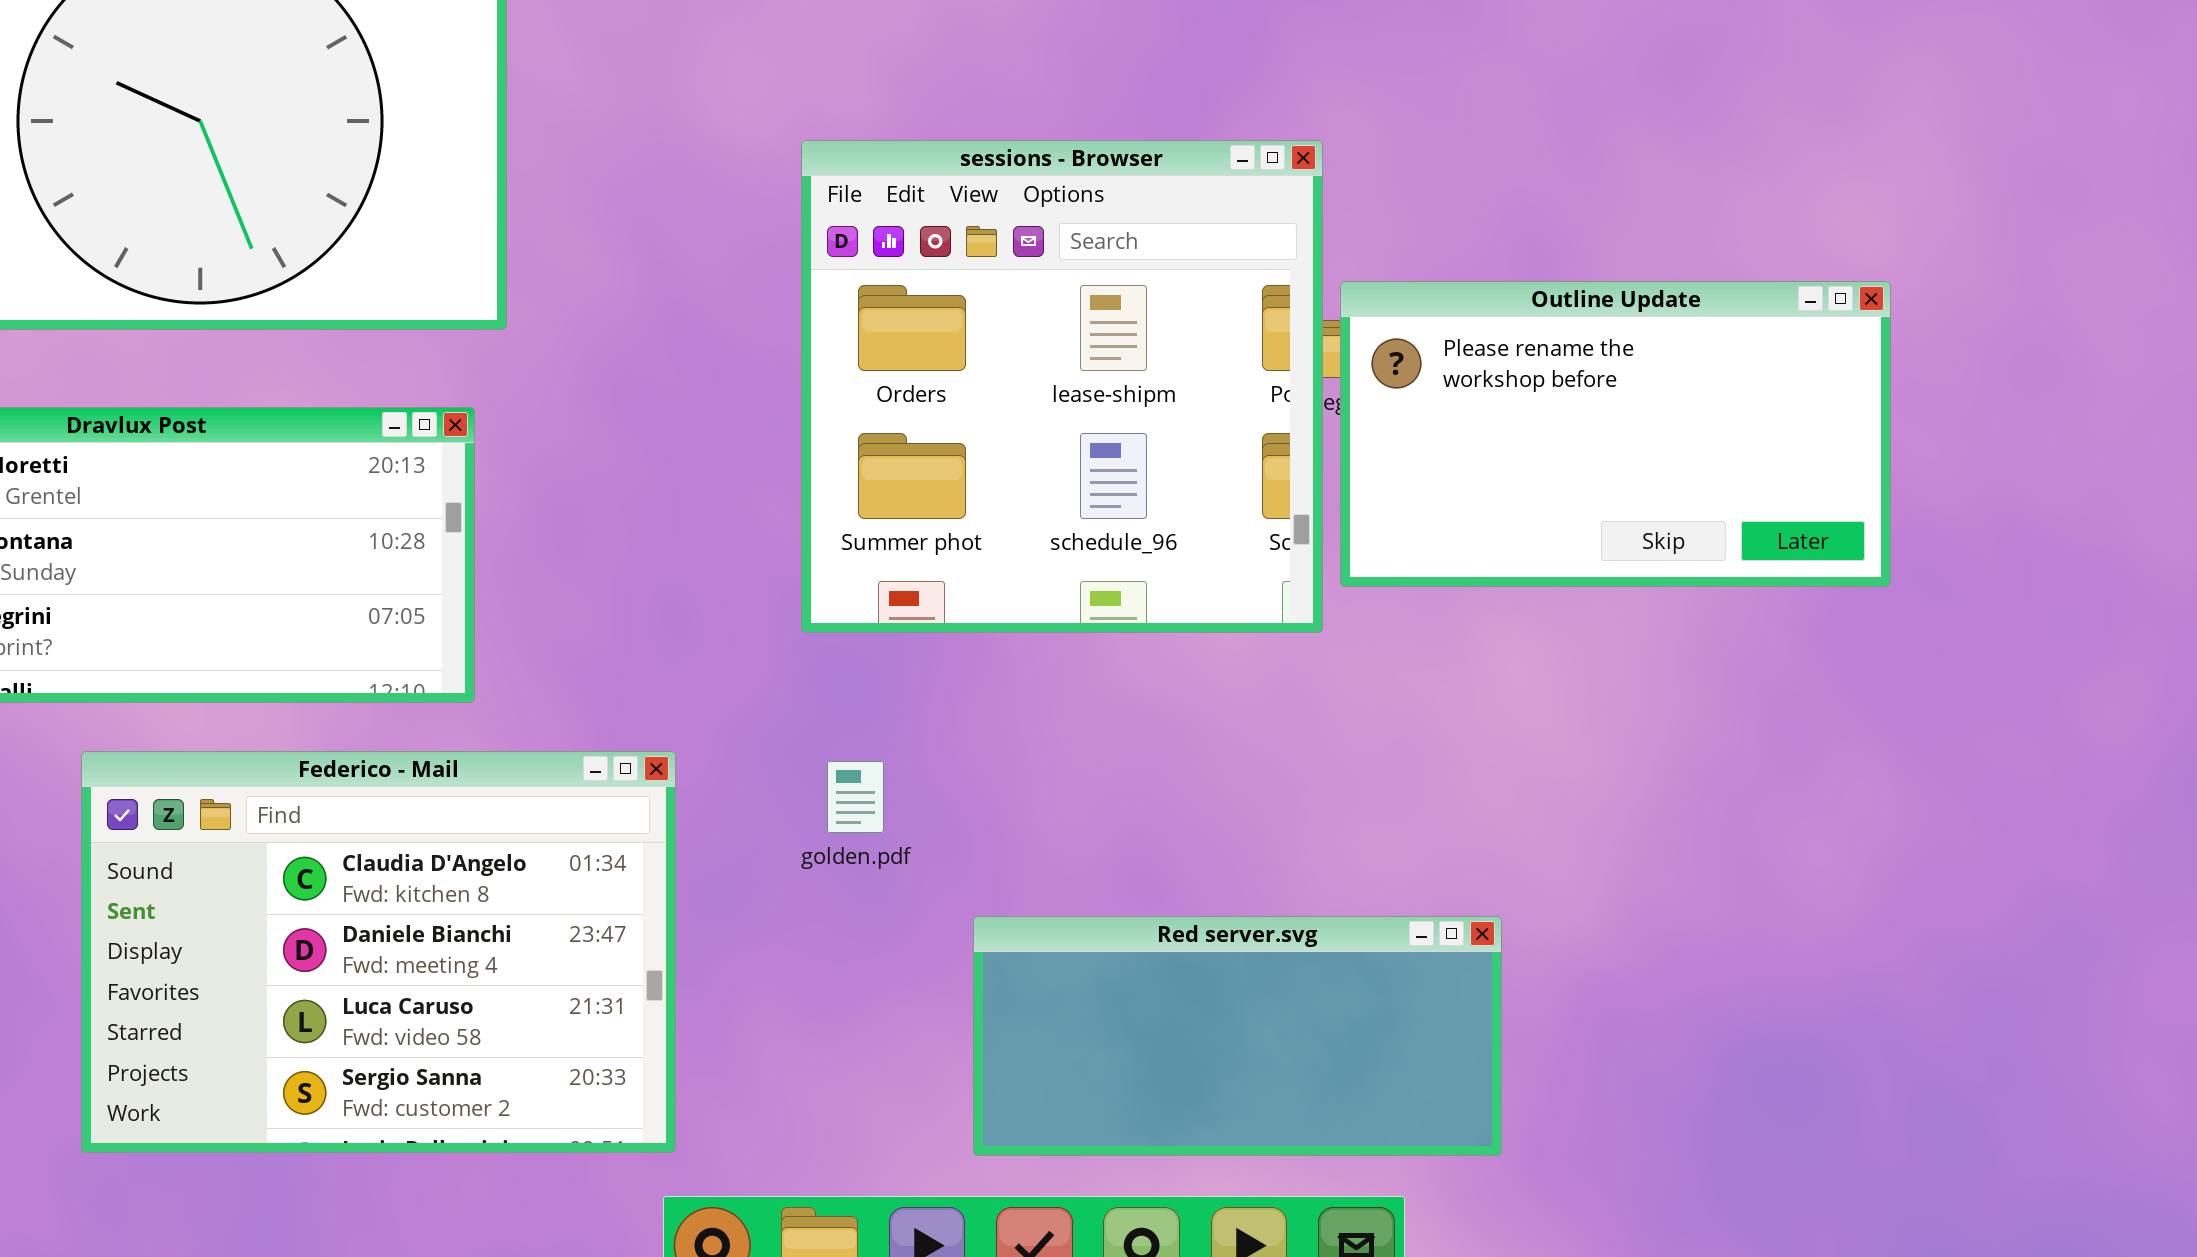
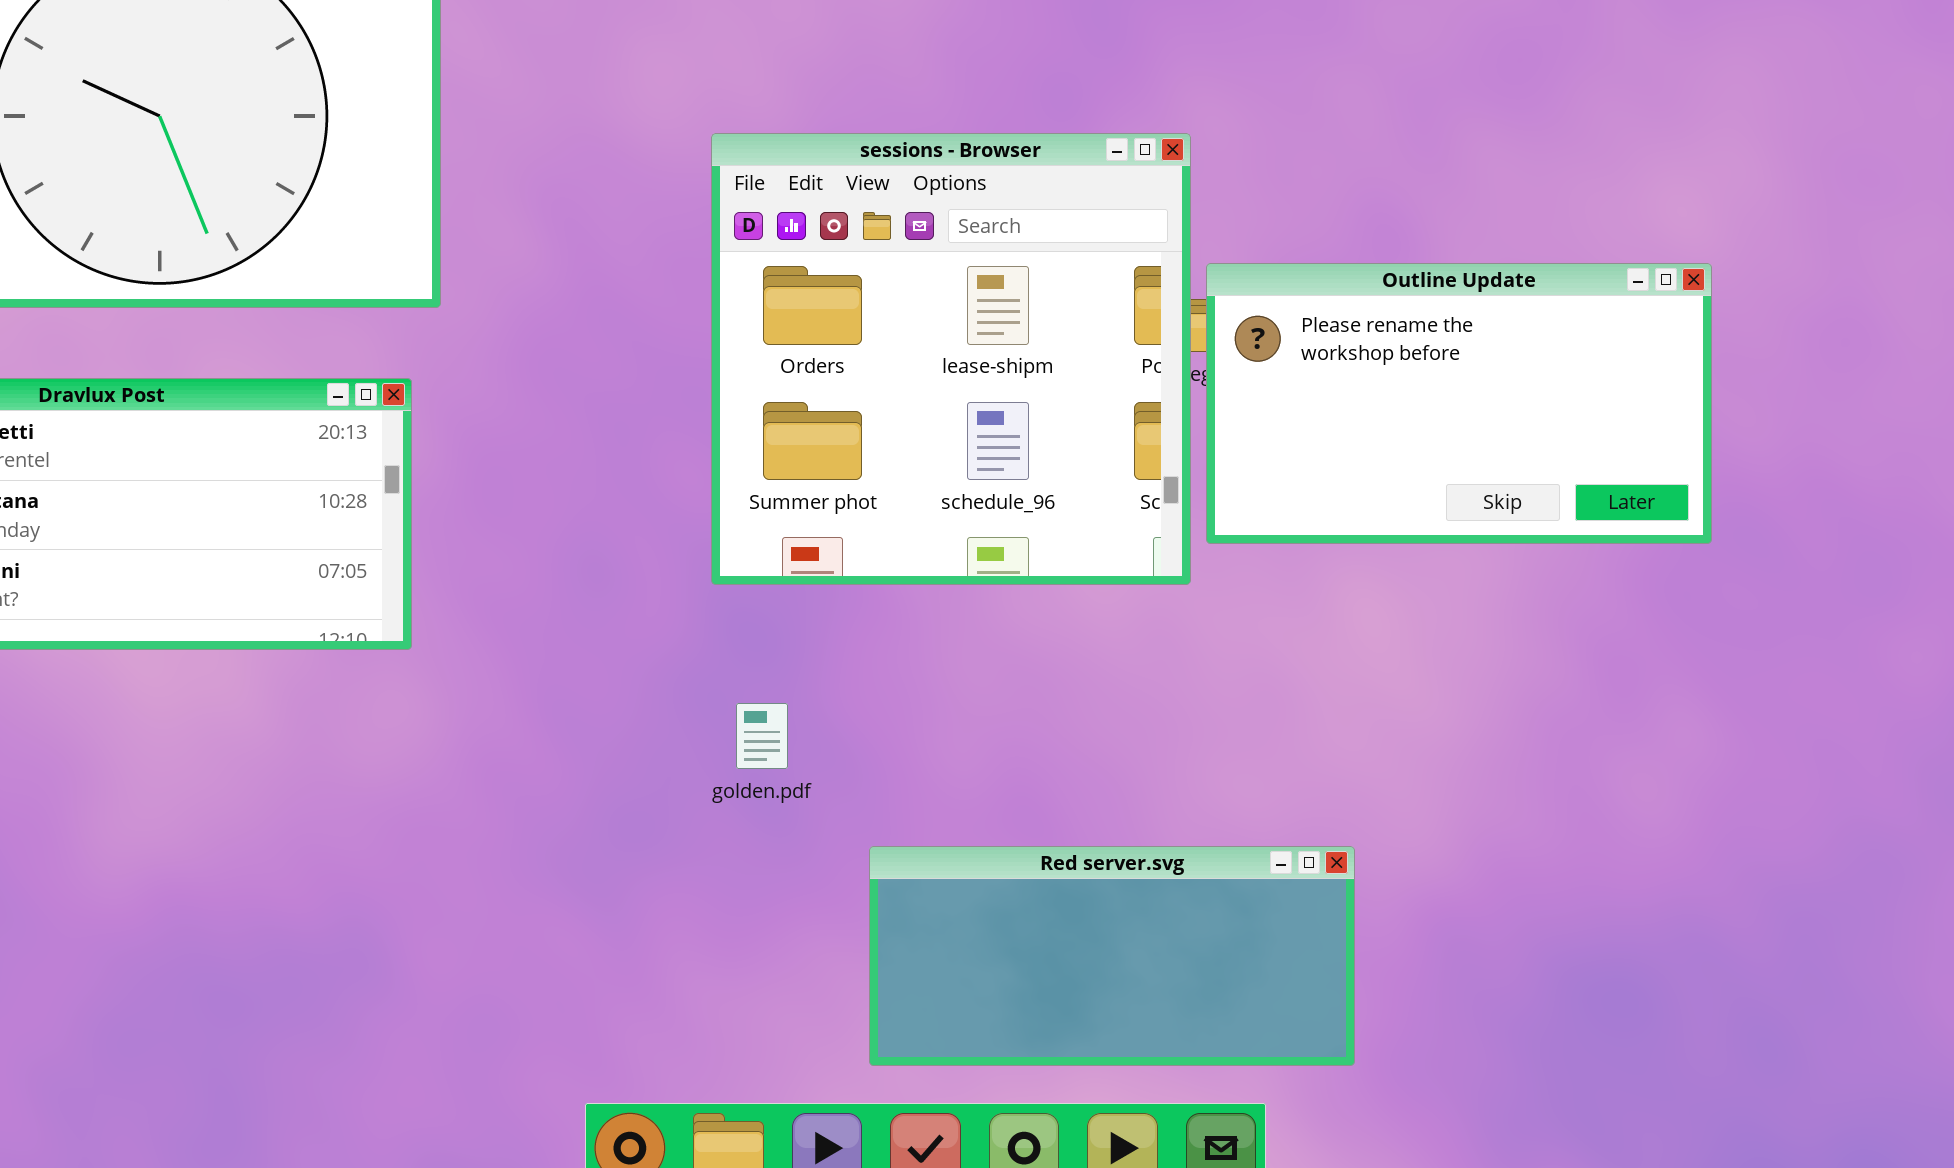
Federico - Mail: [81,751,676,1153] -> none, closed

